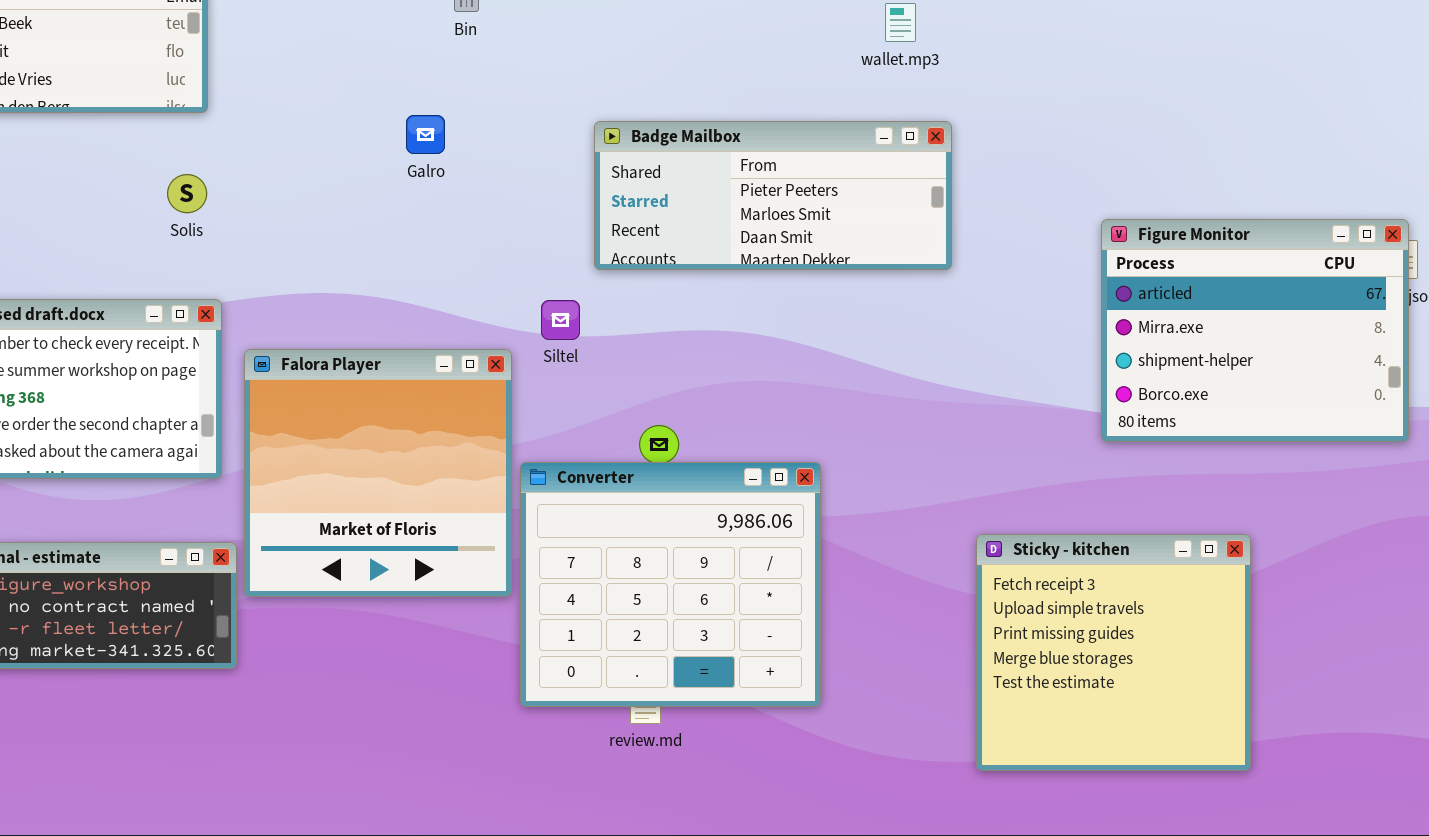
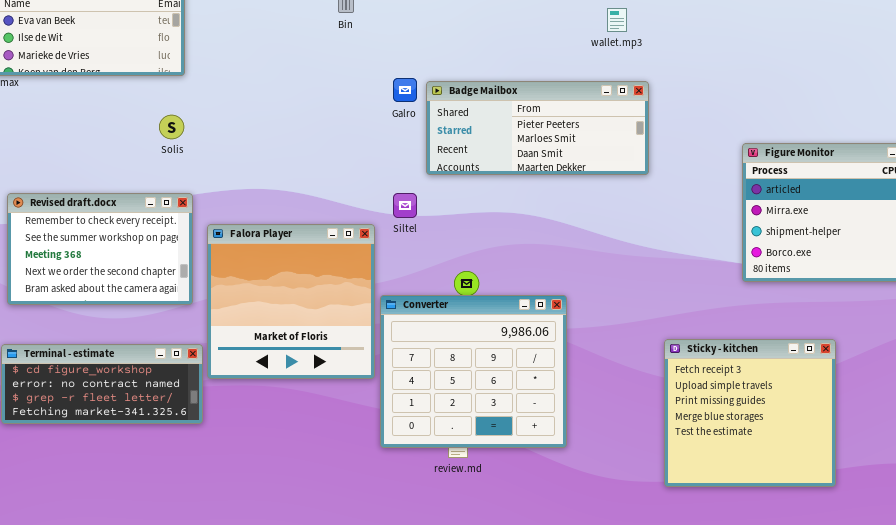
Galro: [406,115,445,154] -> [393,78,417,102], moved

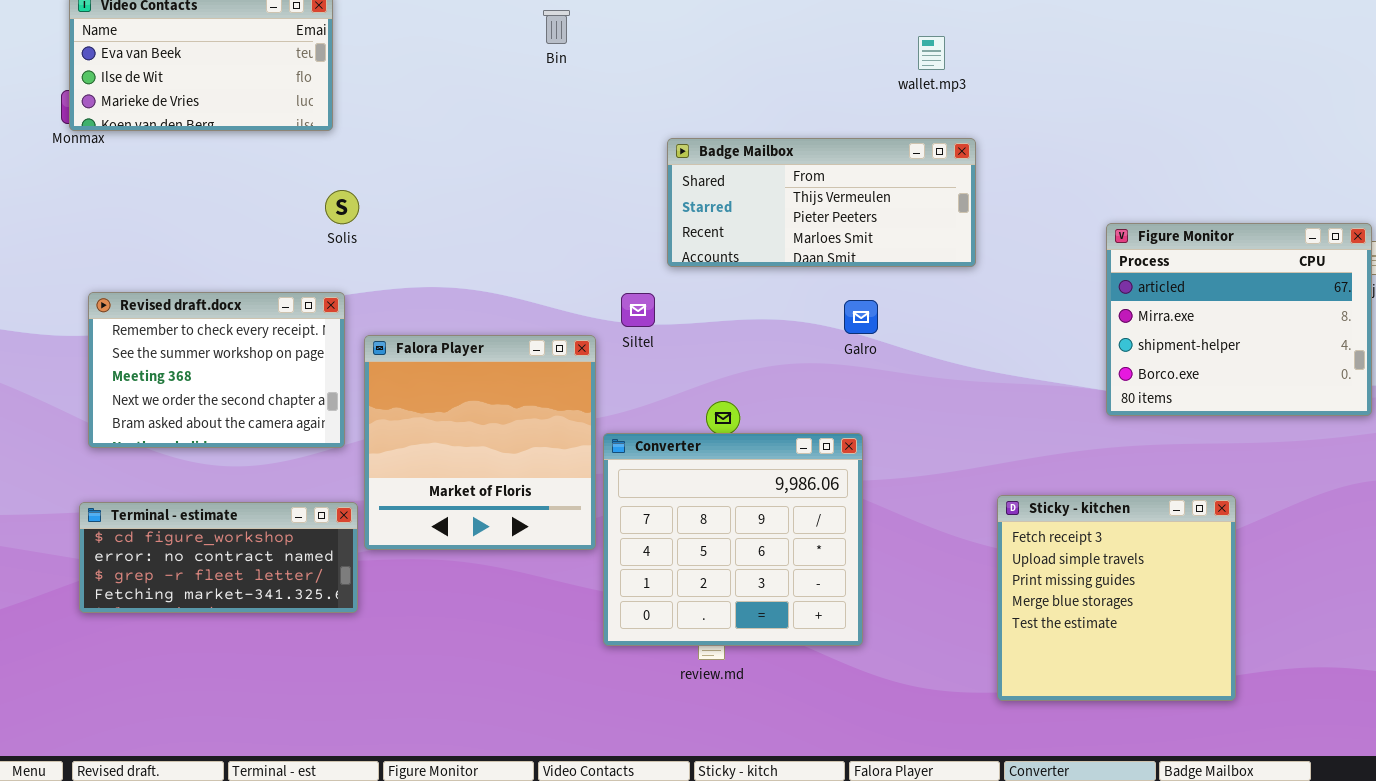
Galro: [393,78,417,102] -> [844,300,878,334], moved
Badge Mailbox: [426,81,649,175] -> [667,138,976,267], scrolled up 1 row
Solis: [159,115,184,139] -> [325,190,359,224], moved

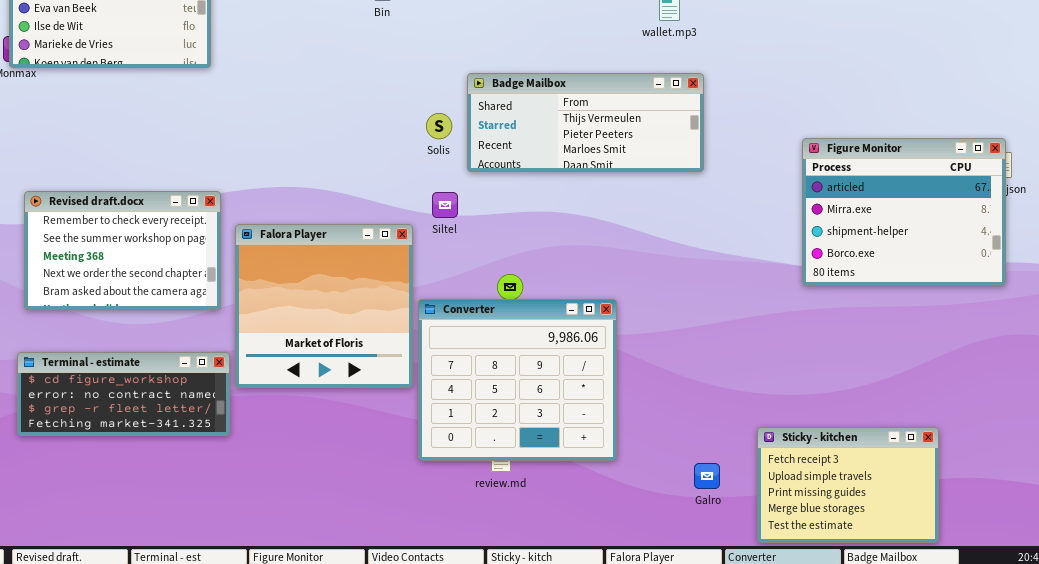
Solis: [325,190,359,224] -> [426,113,452,139], moved
Galro: [844,300,878,334] -> [694,463,720,489], moved
Sticky - kitchen: [997,495,1236,701] -> [757,427,939,543], moved, resized

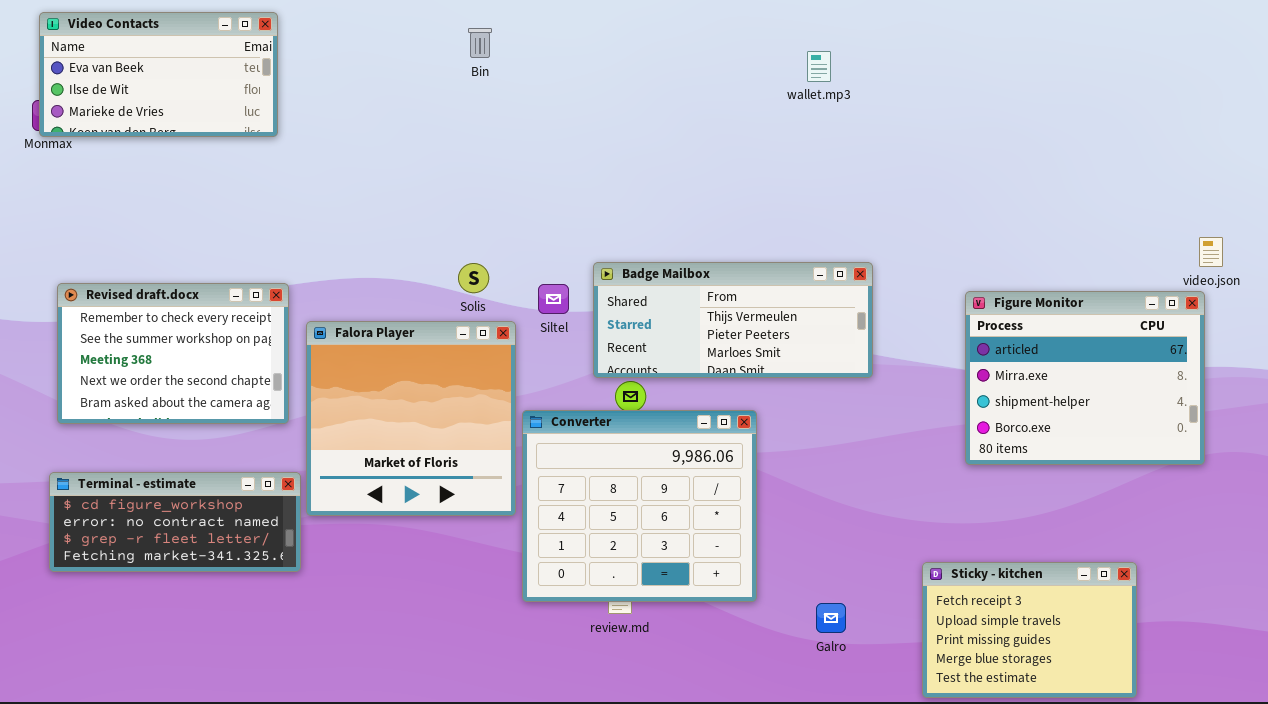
Badge Mailbox: [467,73,704,172] -> [593,262,873,378], moved
Solis: [426,113,452,139] -> [458,263,489,293], moved
Figure Monitor: [802,138,1006,286] -> [965,291,1205,465], moved
Galro: [694,463,720,489] -> [816,603,846,633], moved

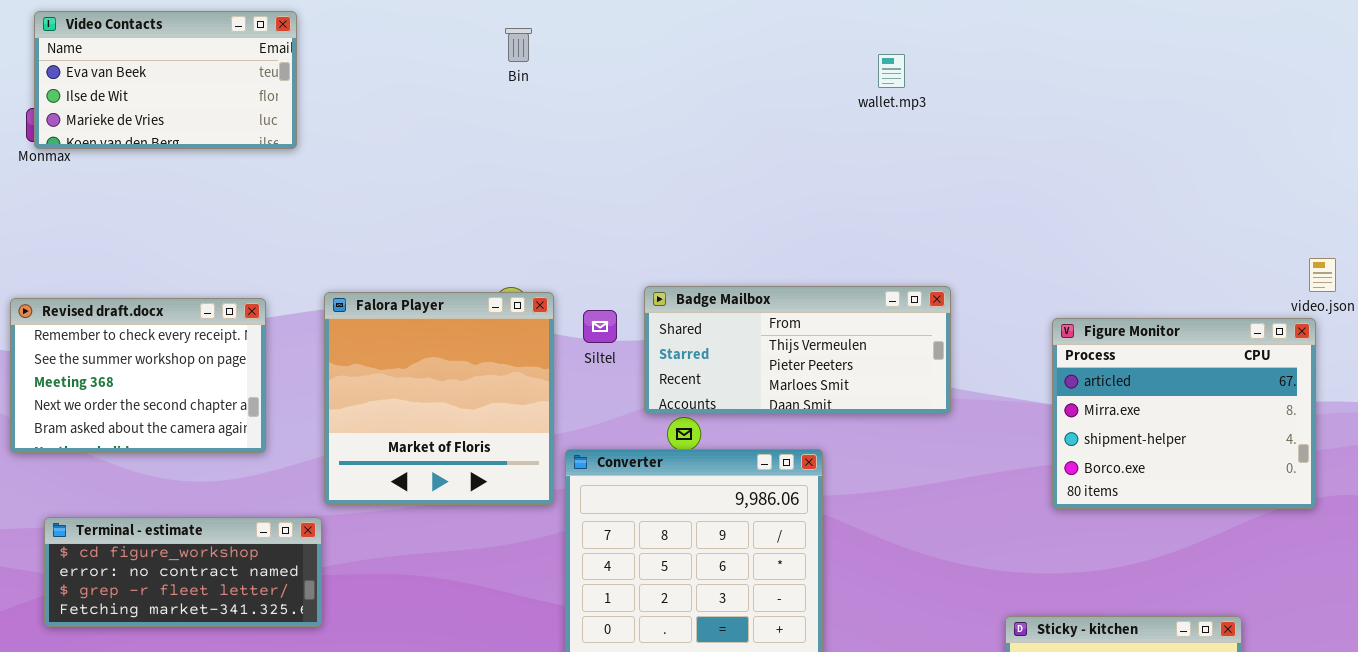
Revised draft.docx: [57,283,289,424] -> [10,298,266,453], moved
Falora Player: [306,321,516,516] -> [324,292,554,505], moved

